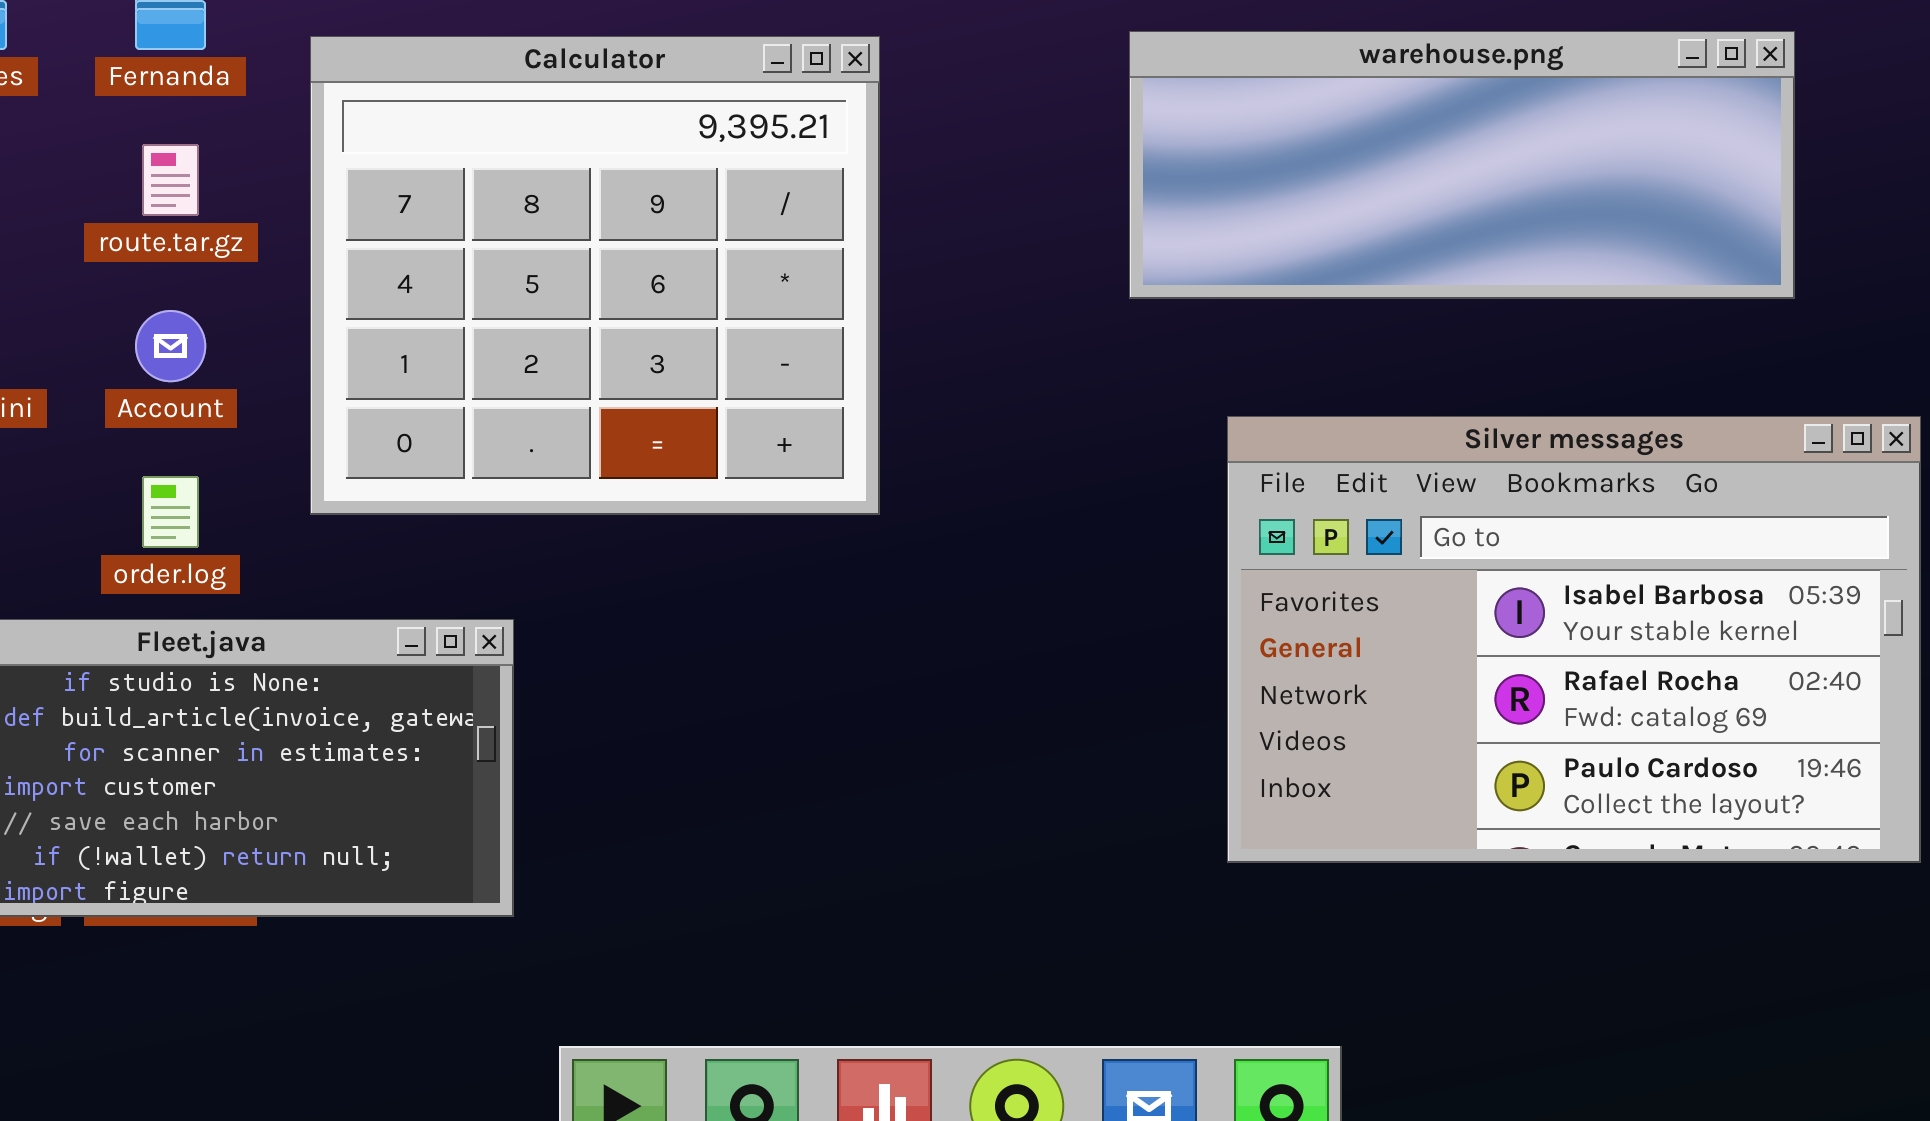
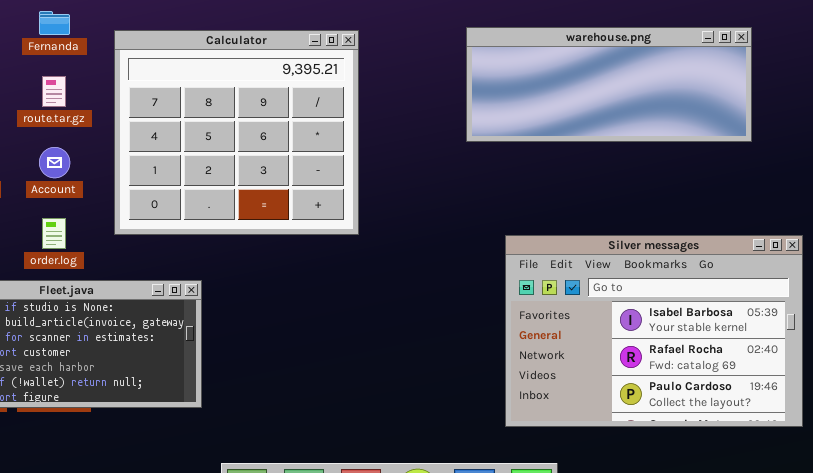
Silver messages: [1227,416,1921,863] -> [505,235,803,427], moved

